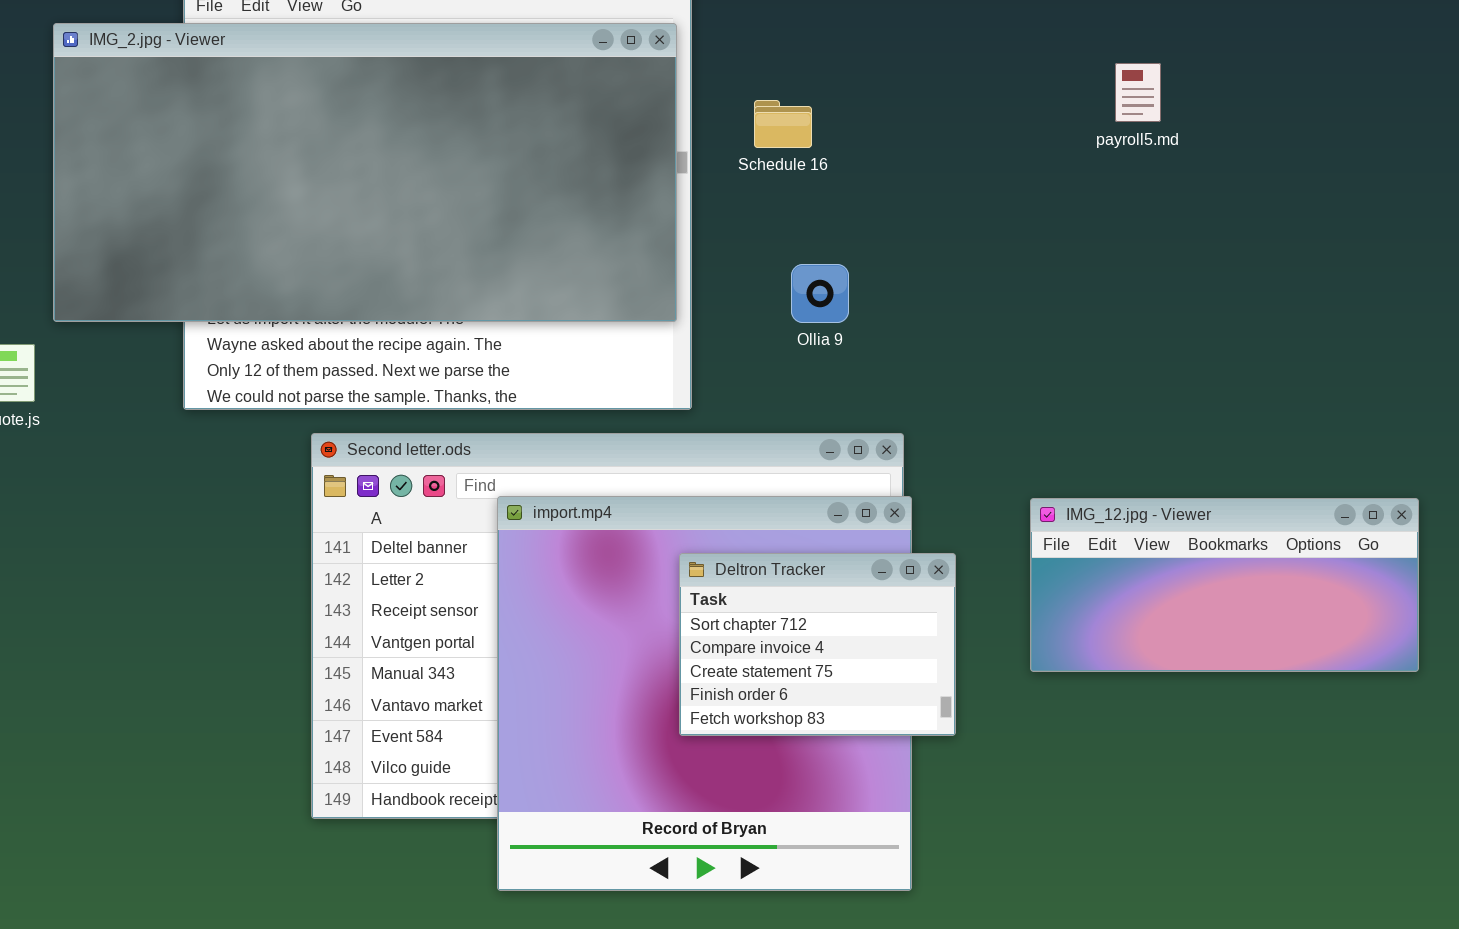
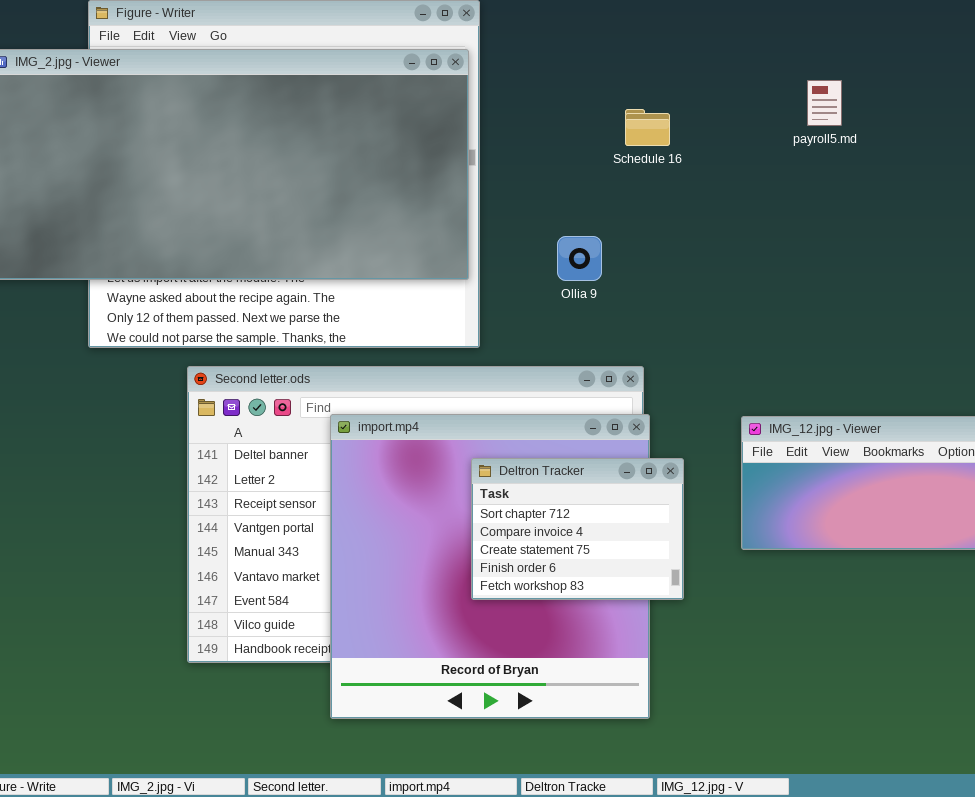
Schedule 16: [754,100,812,148] -> [625,109,670,146], moved

